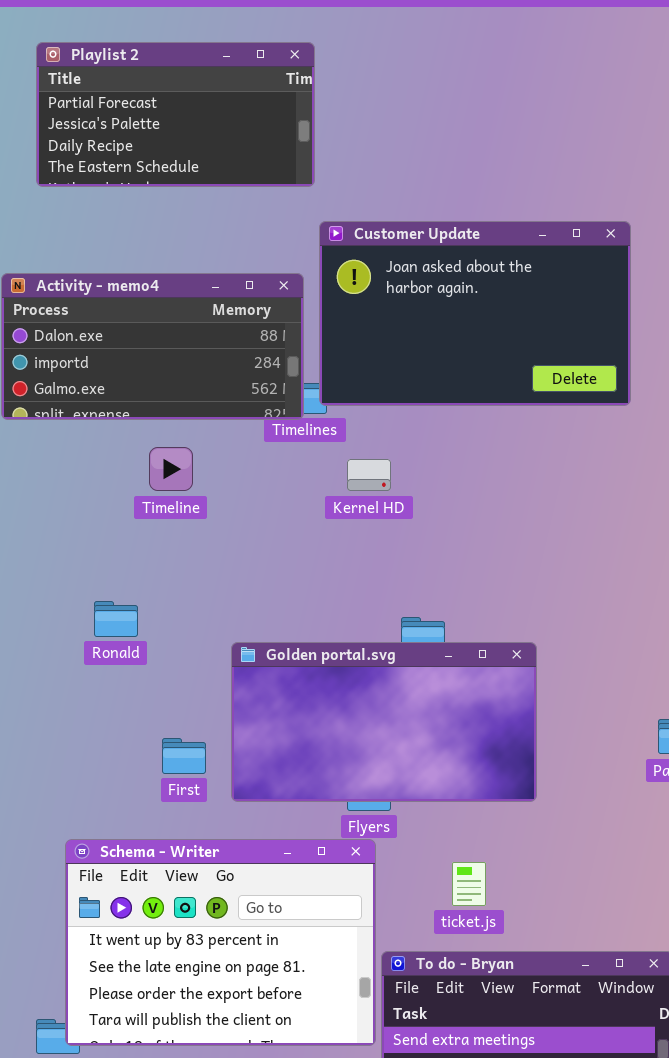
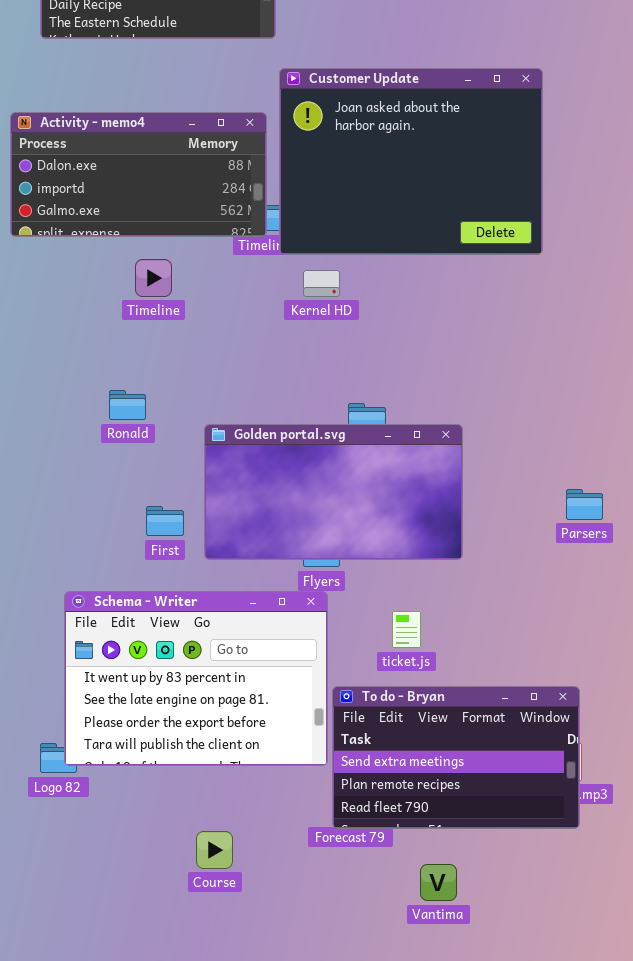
Customer Update: [319,221,631,406] -> [279,68,543,255], resized
Ronald: [94,601,138,637] -> [109,390,146,420], moved

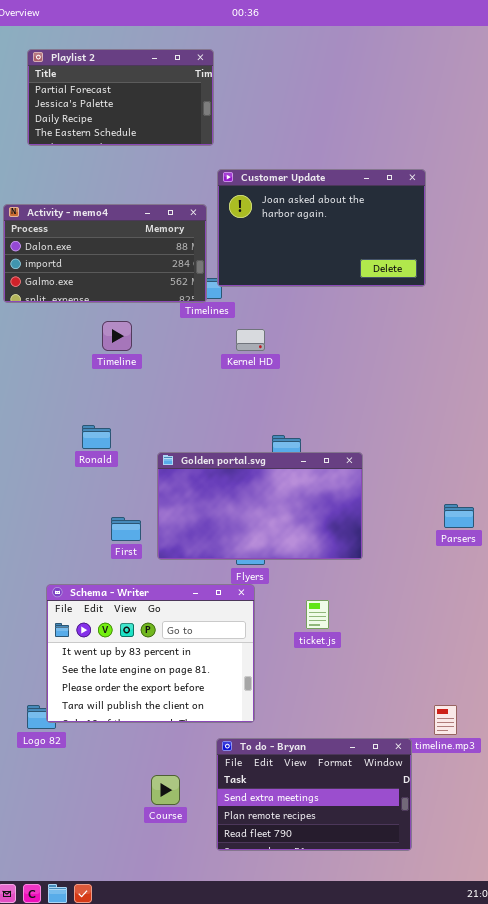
Customer Update: [279,68,543,255] -> [217,169,426,287], resized
To do - Bryan: [332,686,580,829] -> [216,738,412,851], moved

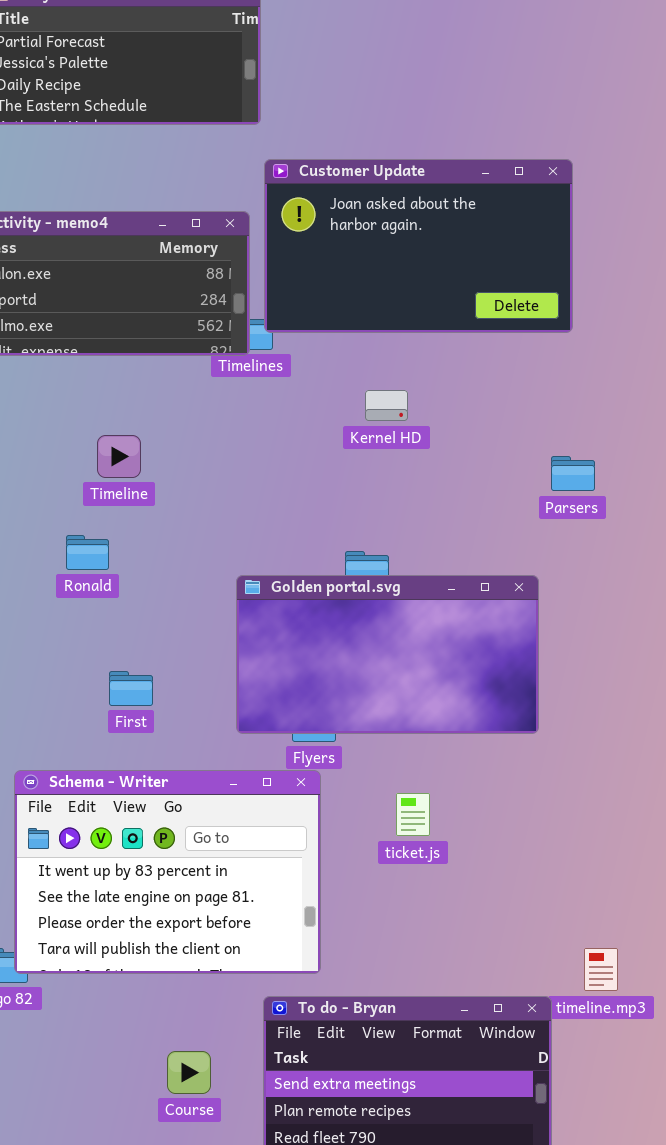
Timeline: [102,321,132,351] -> [97,435,141,478], moved
Kernel HD: [236,329,265,351] -> [365,390,408,421], moved
Golden portal.svg: [157,452,363,560] -> [236,575,539,734], moved
Parsers: [444,504,474,528] -> [551,456,595,491], moved

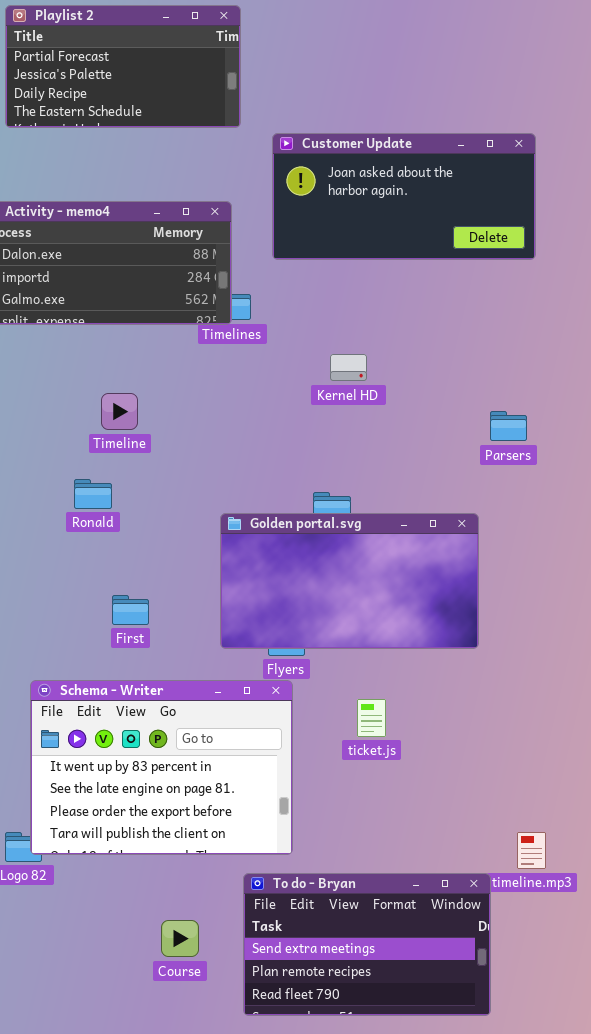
Customer Update: [264,159,573,333] -> [272,133,536,260], moved, resized

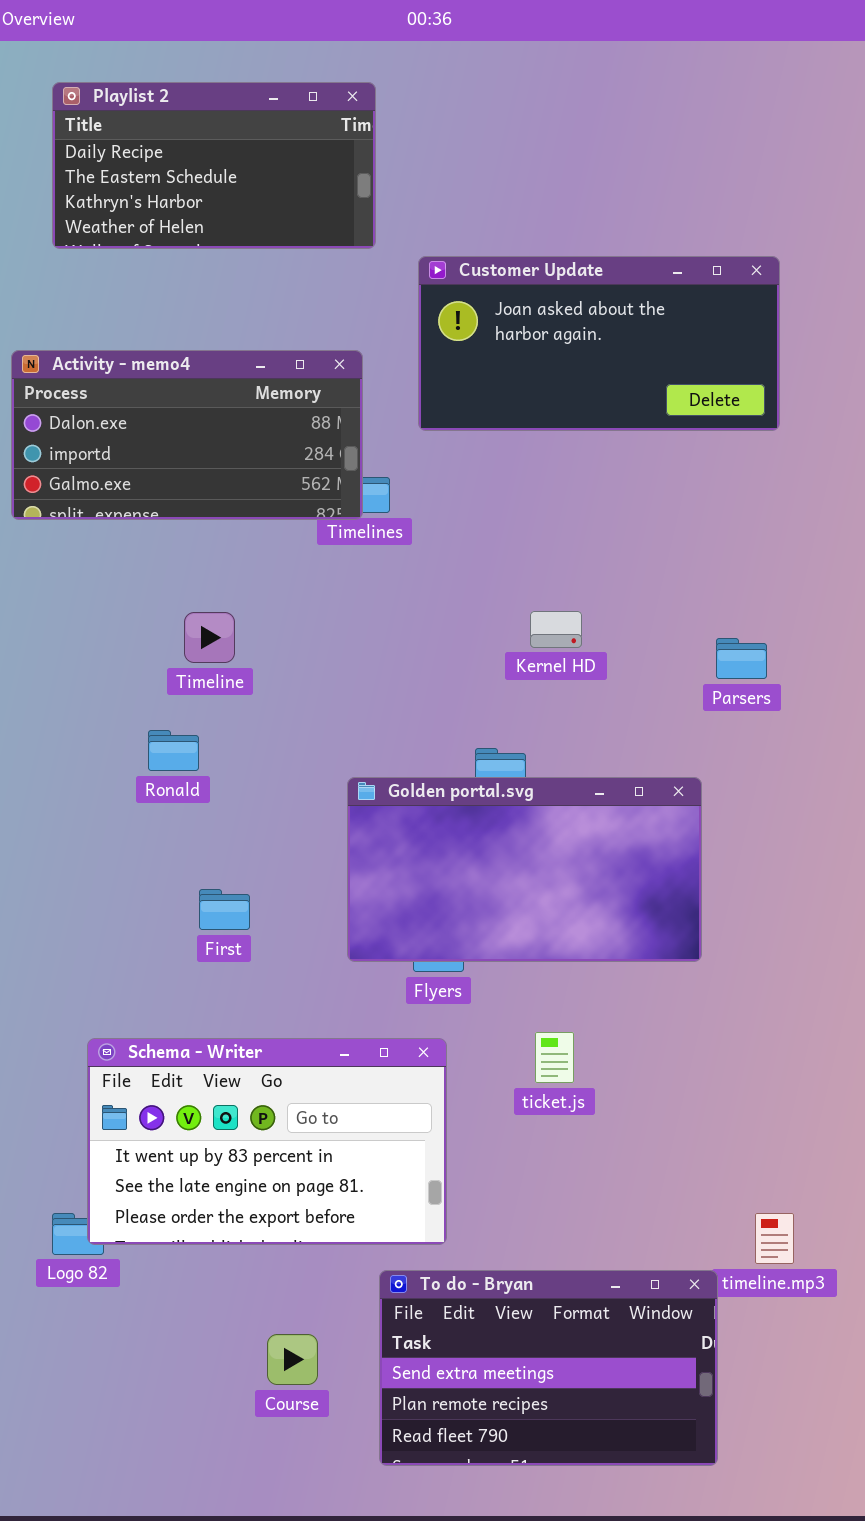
Playlist 2: [5,5,241,128] -> [52,82,376,249], scrolled down 2 rows
Kernel HD: [330,354,367,381] -> [530,611,582,648], moved
Schema - Writer: [30,680,293,855] -> [87,1038,447,1245], resized

